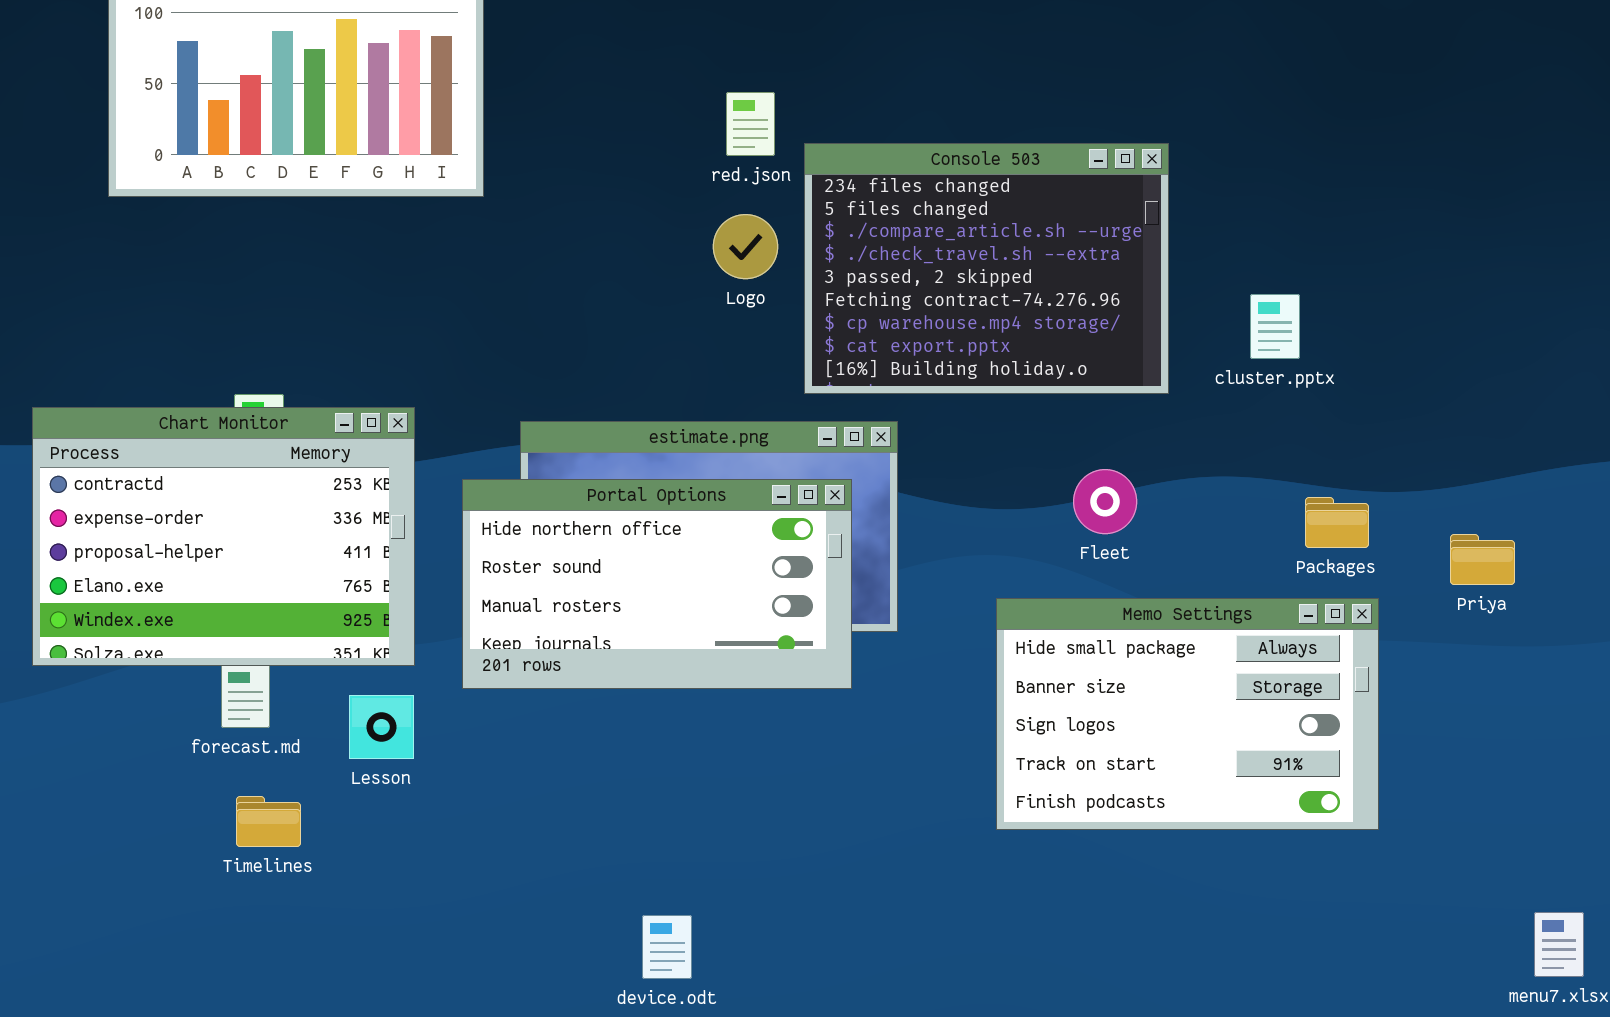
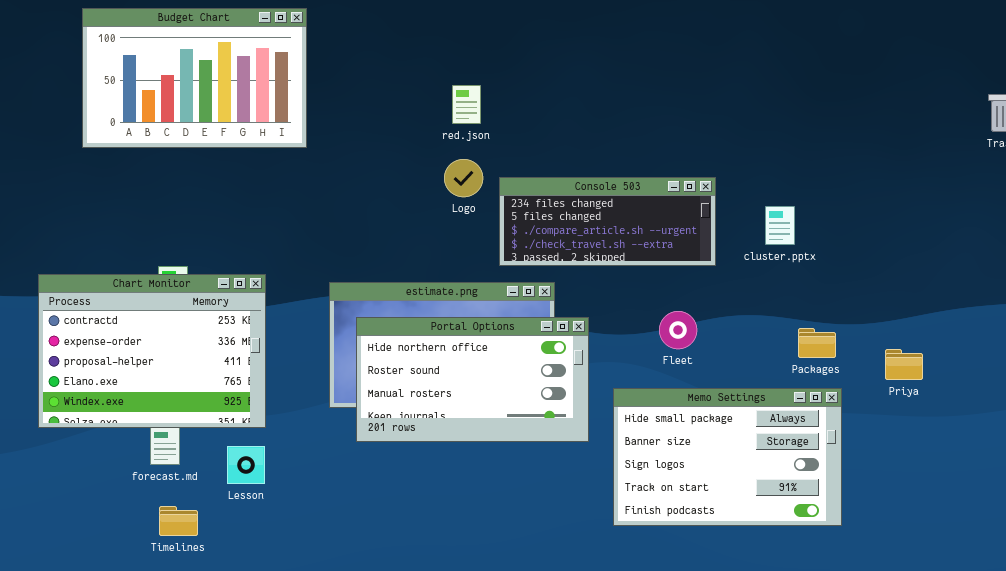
Console 503: [804,143,1169,394] -> [499,177,716,266], resized
Portal Options: [462,479,852,689] -> [356,317,589,442], moved

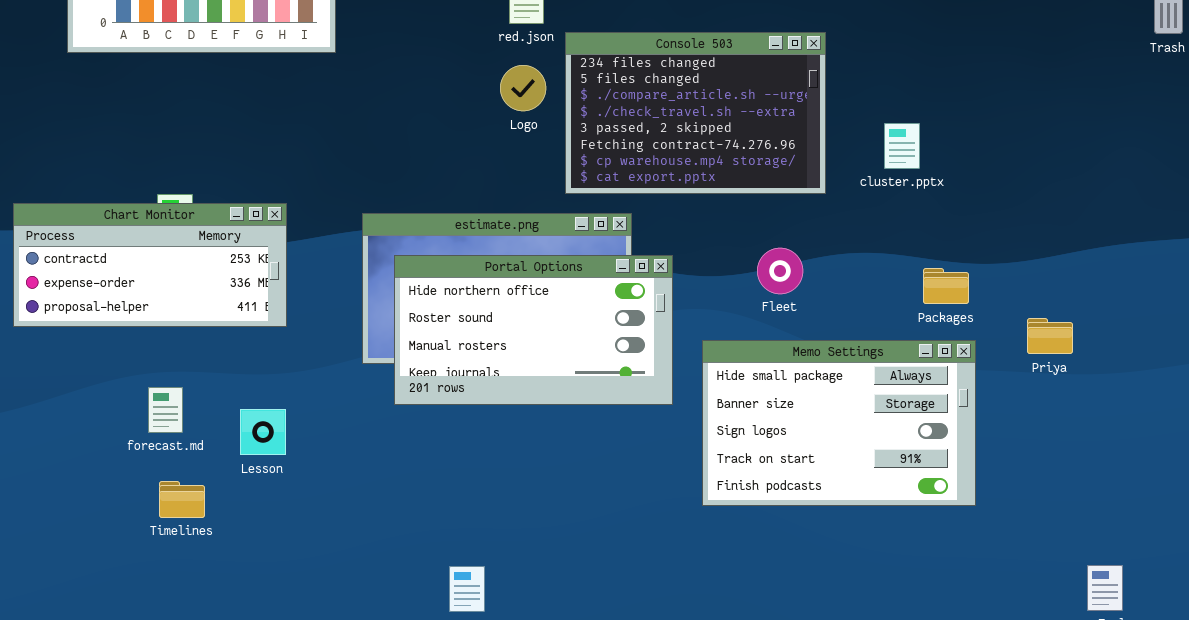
Console 503: [499,177,716,266] -> [565,32,826,194], resized
Chart Monitor: [38,274,266,428] -> [13,203,287,327], resized
Priya: [885,349,923,380] -> [1027,318,1073,354], moved

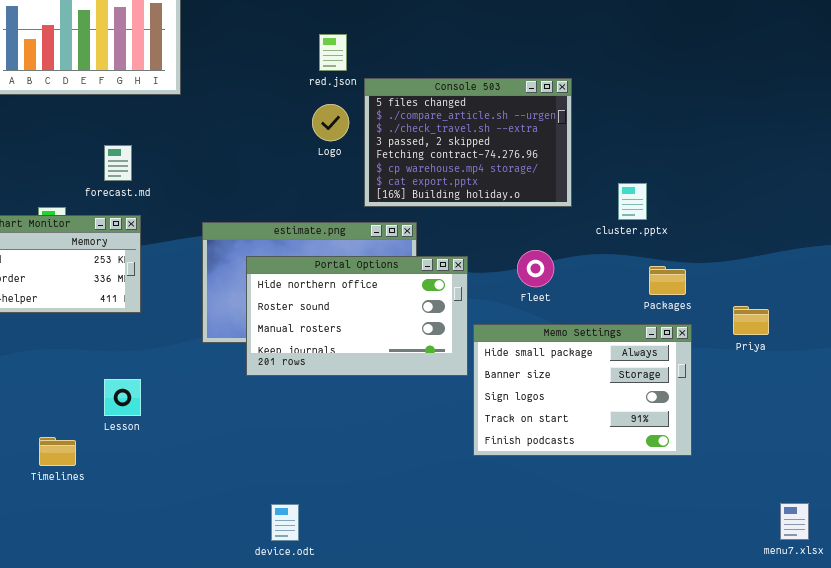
Console 503: [565,32,826,194] -> [364,78,572,207], scrolled down 1 row
cluster.pptx: [884,123,920,169] -> [618,183,647,220], moved
Portal Options: [394,255,673,405] -> [246,256,468,376], moved
forecast.md: [148,387,183,433] -> [104,145,132,181], moved

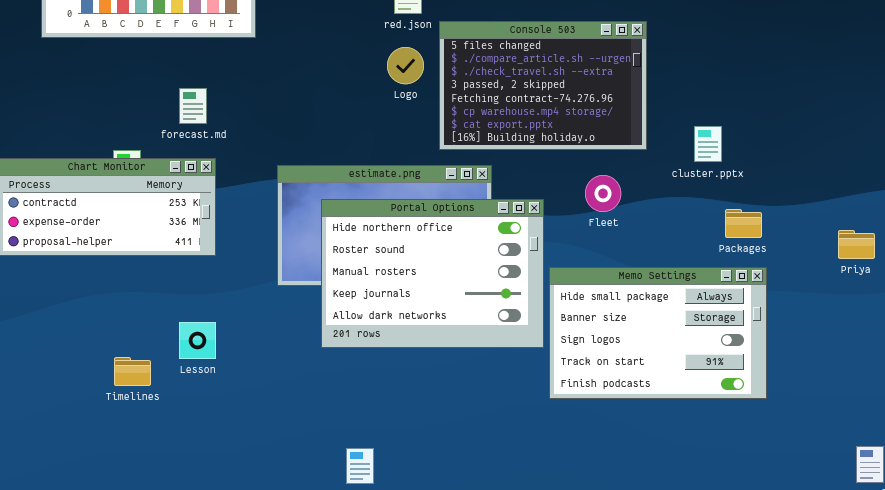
Fleet: [517,250,554,287] -> [585,175,621,212], moved
Portal Options: [246,256,468,376] -> [321,199,544,348], resized
Priya: [733,306,769,335] -> [838,230,875,259], moved
Timelines: [39,437,76,466] -> [114,357,151,386], moved

